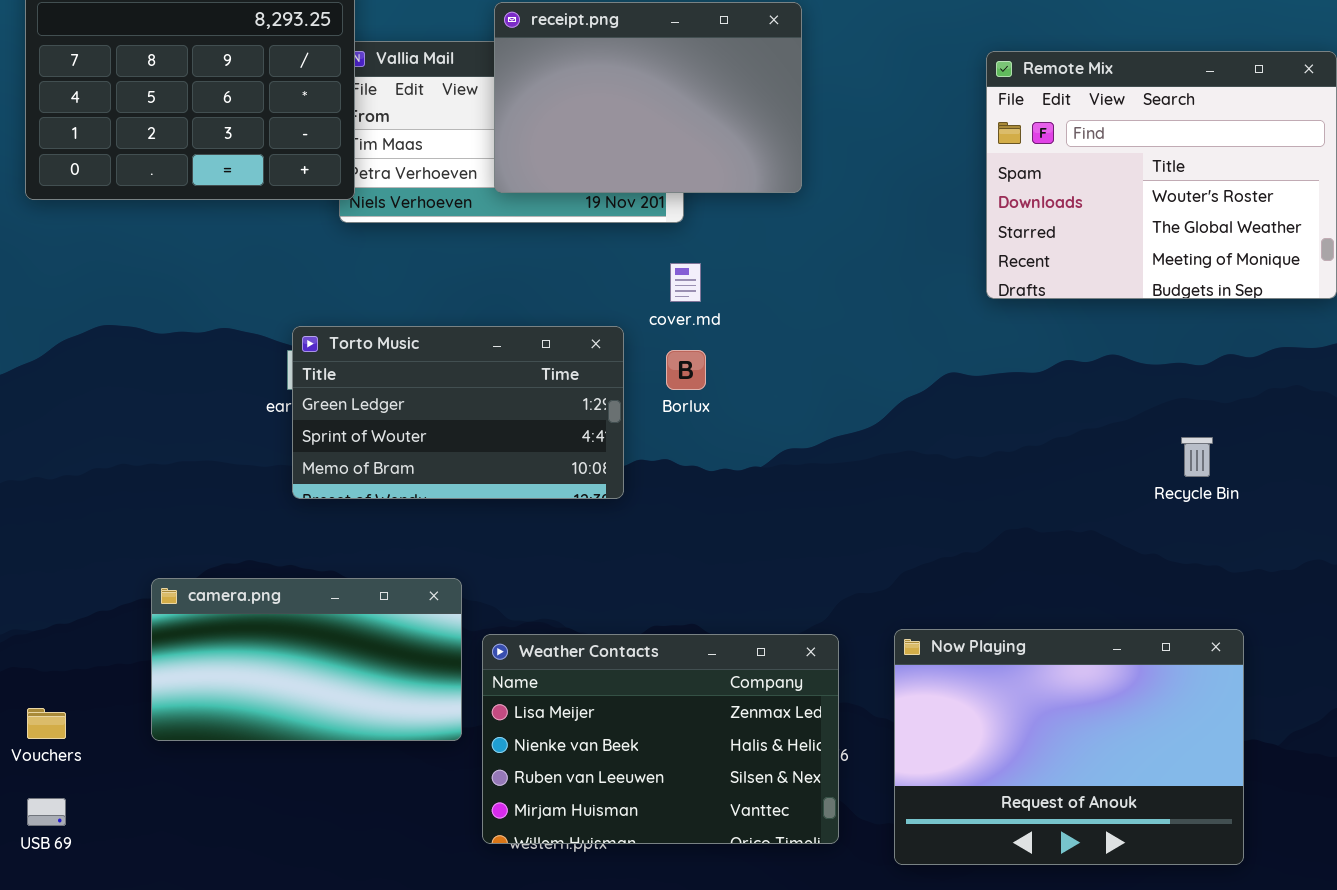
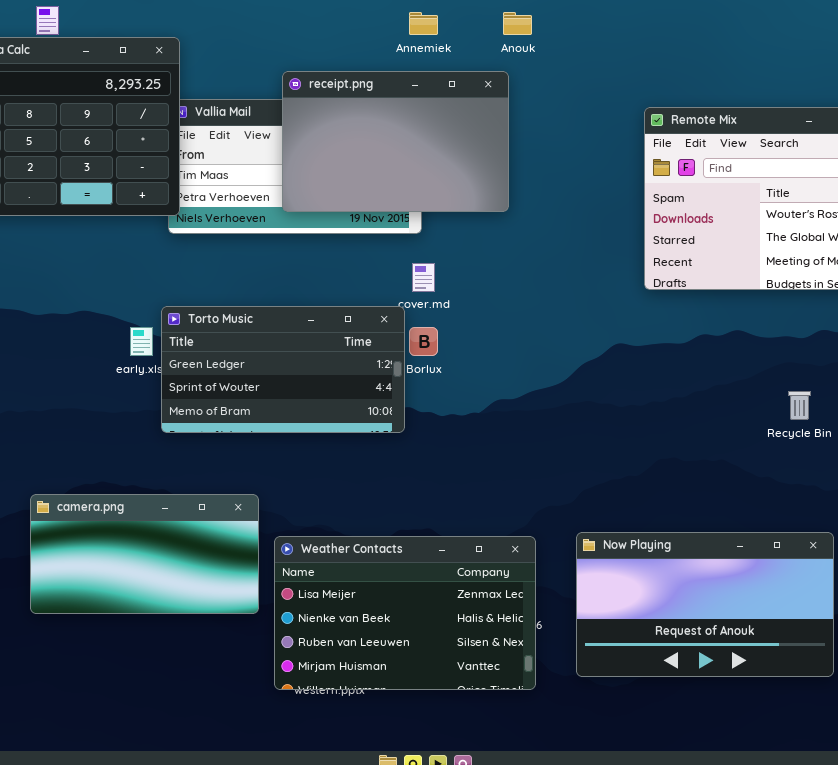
Torto Music: [292,326,624,499] -> [161,306,405,433], moved
Now Playing: [894,629,1244,865] -> [576,532,834,677], resized

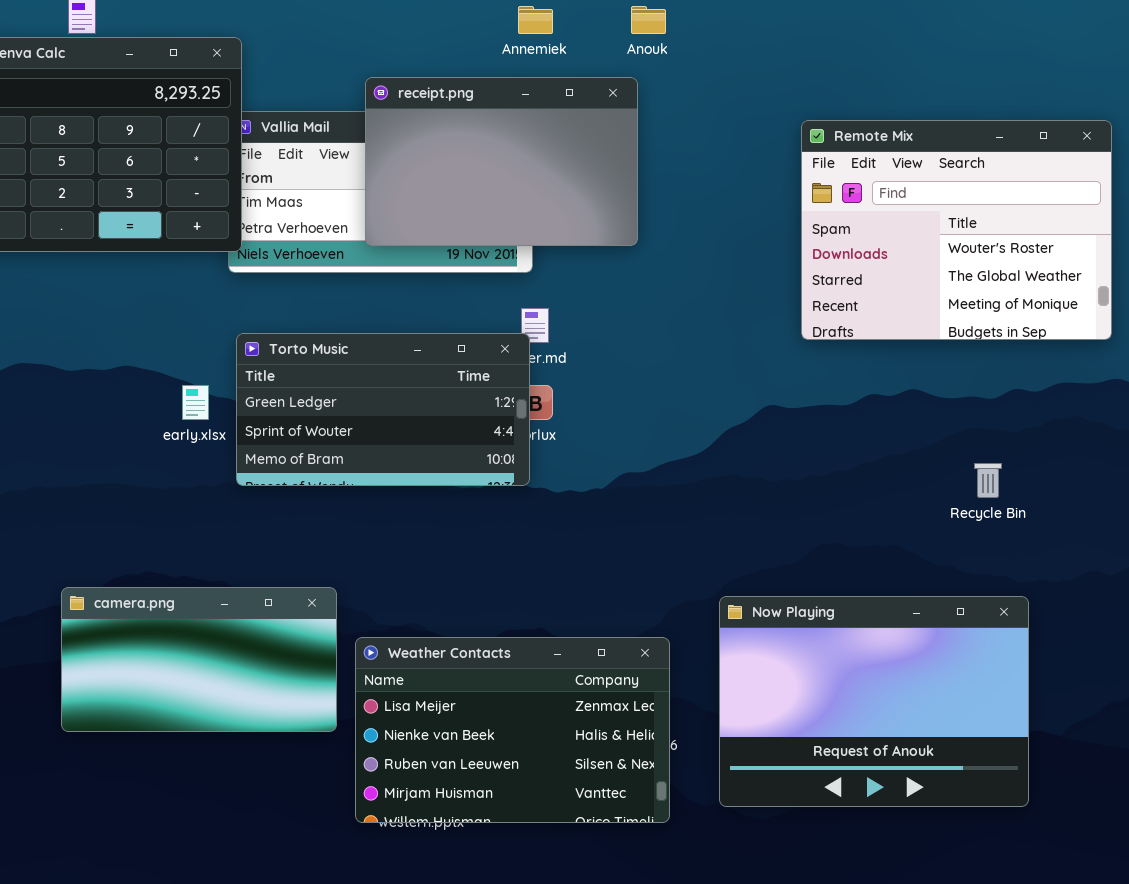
Torto Music: [161,306,405,433] -> [236,333,530,486], moved
Now Playing: [576,532,834,677] -> [719,596,1029,807], resized

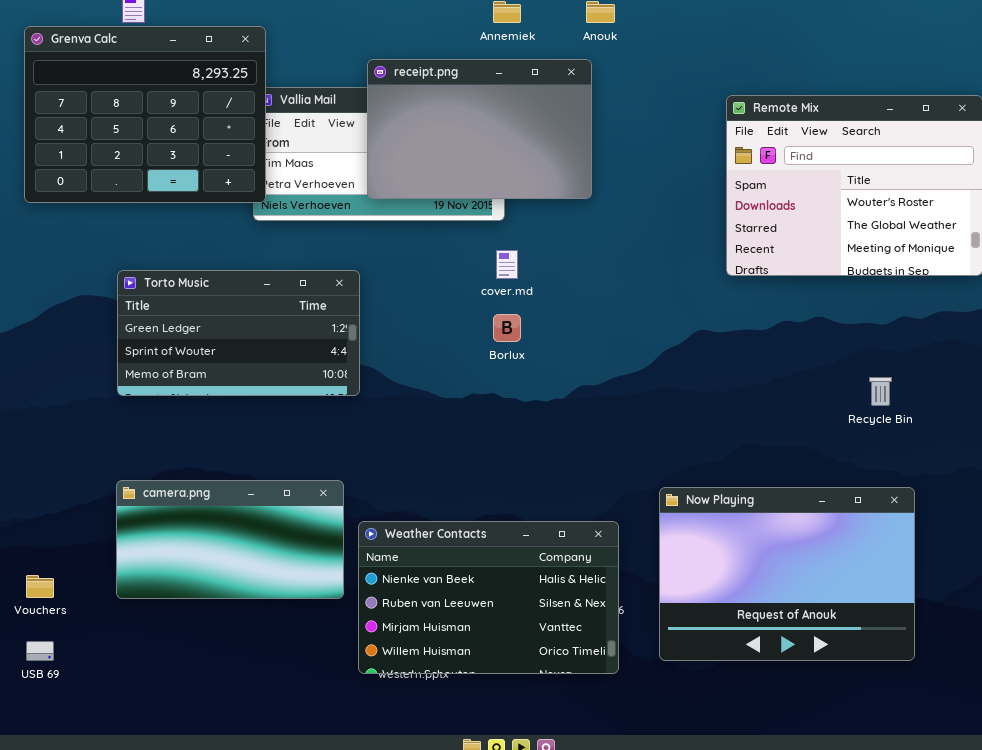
Torto Music: [236,333,530,486] -> [117,270,360,396], moved
Weather Contacts: [355,637,670,823] -> [358,521,619,674], scrolled down 1 row

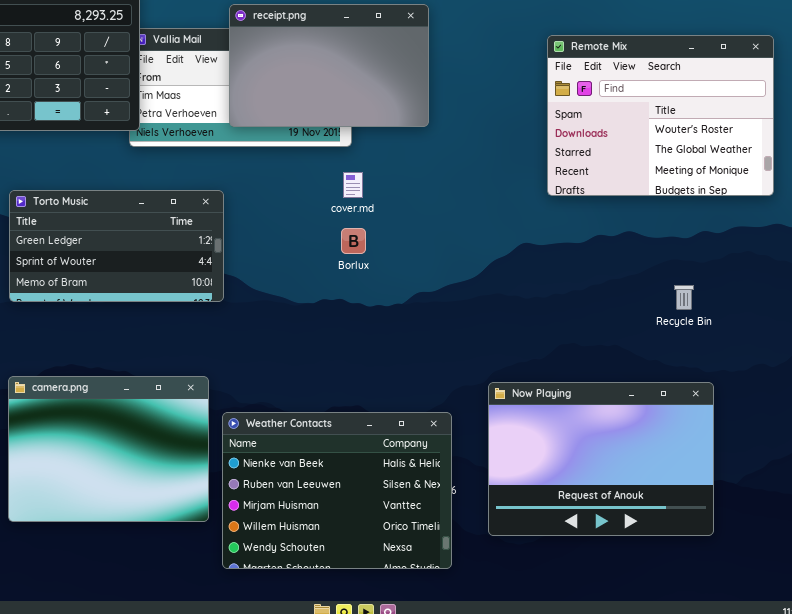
camera.png: [116,480,344,599] -> [8,376,209,522], resized
Weather Contacts: [358,521,619,674] -> [222,412,452,569], resized

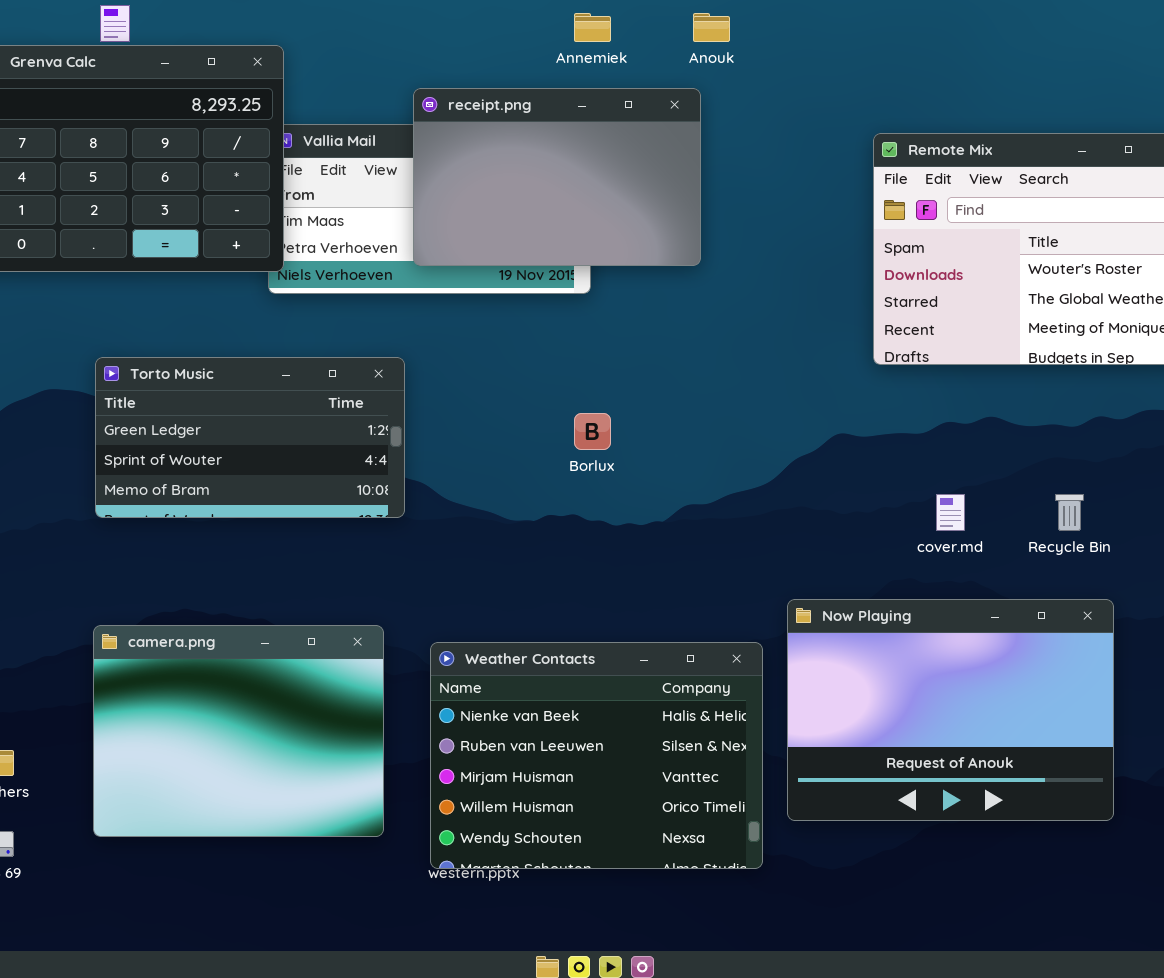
cover.md: [343,172,363,198] -> [936,494,965,531], moved
Now Playing: [488,382,714,536] -> [787,599,1114,821], moved
Weather Contacts: [222,412,452,569] -> [430,642,763,869], moved

